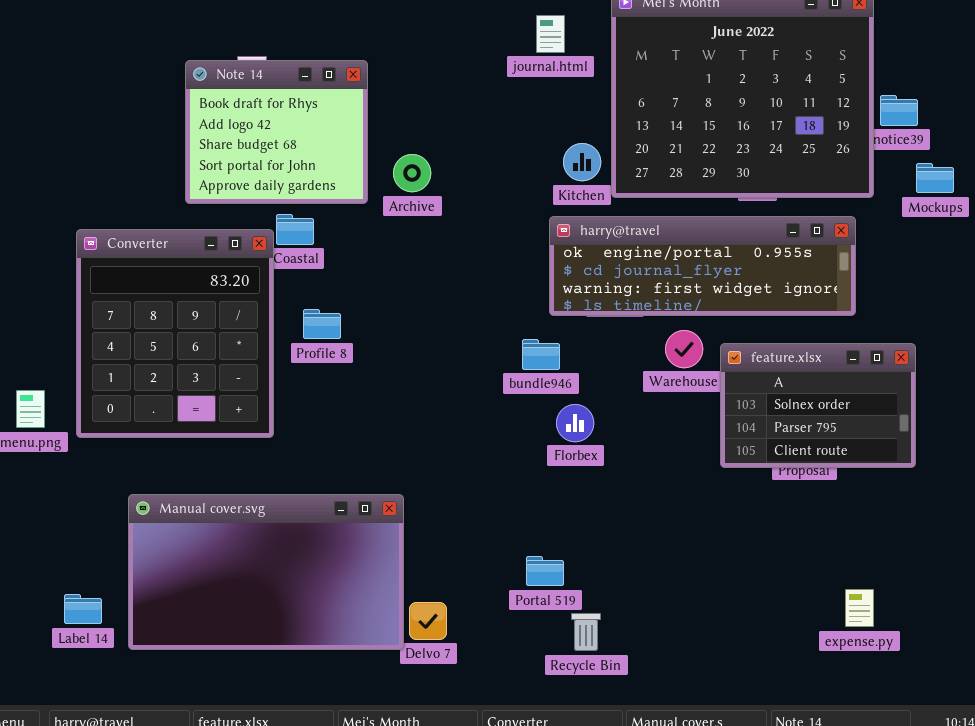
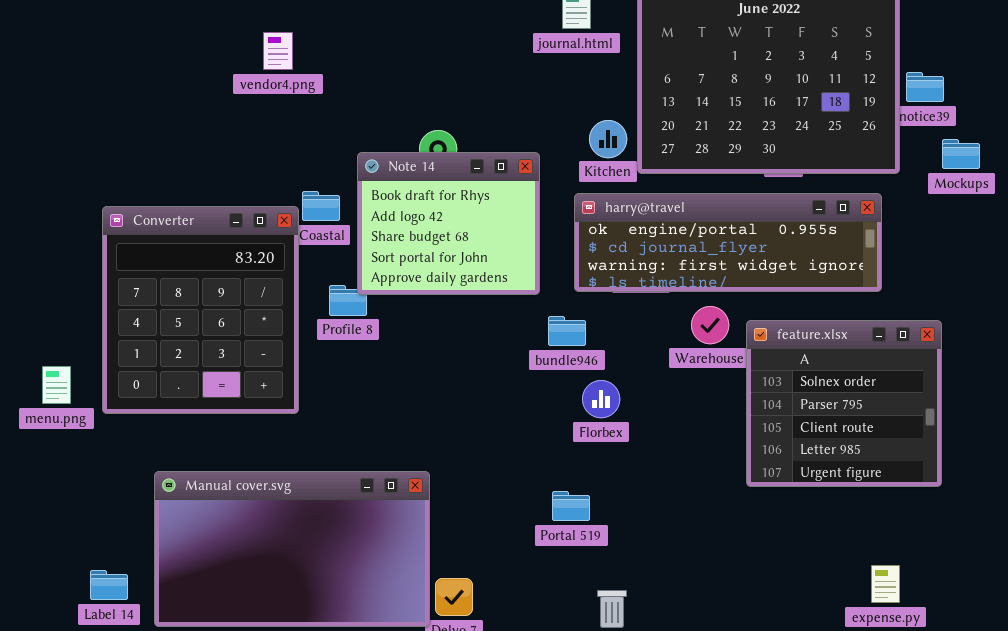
Note 14: [185,60,368,204] -> [357,152,540,295], moved
feature.xlsx: [720,343,916,468] -> [746,320,942,487], resized
Portal 519: [526,556,564,586] -> [552,491,590,521], moved

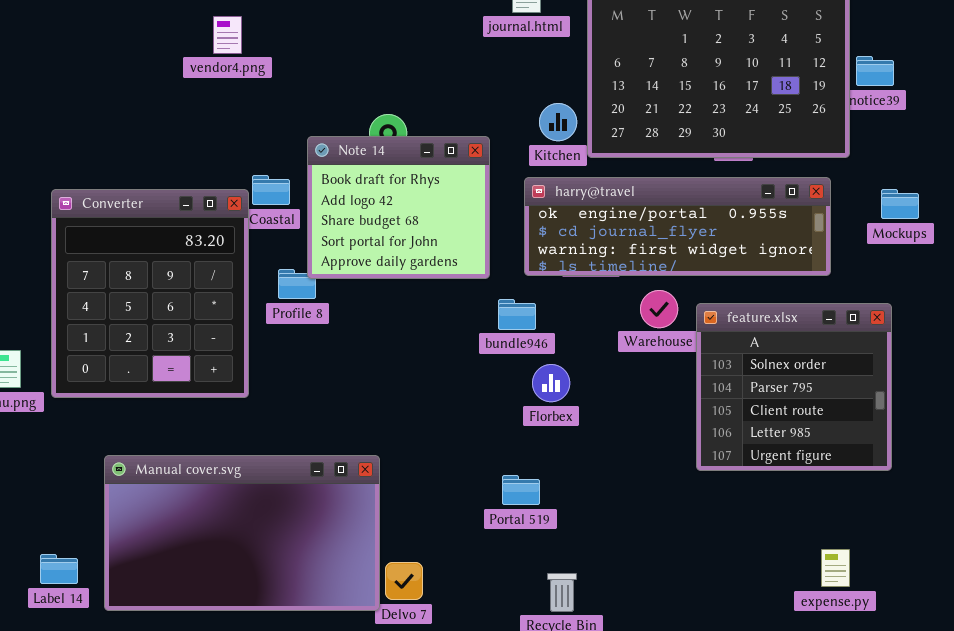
Mockups: [942,139,980,169] -> [881,189,919,219], moved

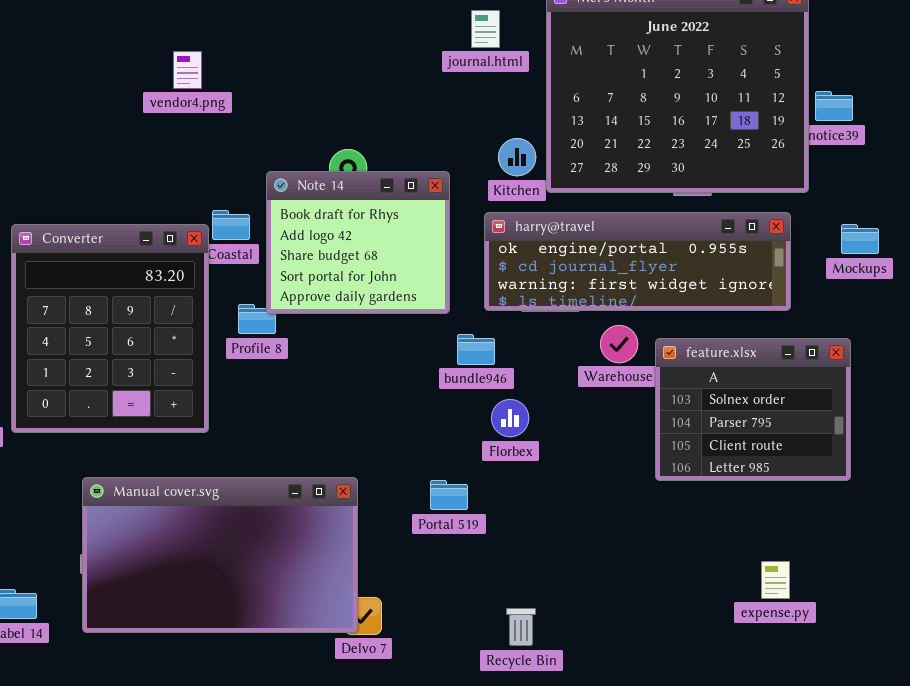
feature.xlsx: [696,303,892,471] -> [655,338,851,481], resized
Manual cover.svg: [104,455,380,611] -> [82,477,358,633], moved
Portal 519: [502,475,540,505] -> [430,480,468,510], moved
expense.py: [821,549,850,587] -> [761,561,790,599], moved

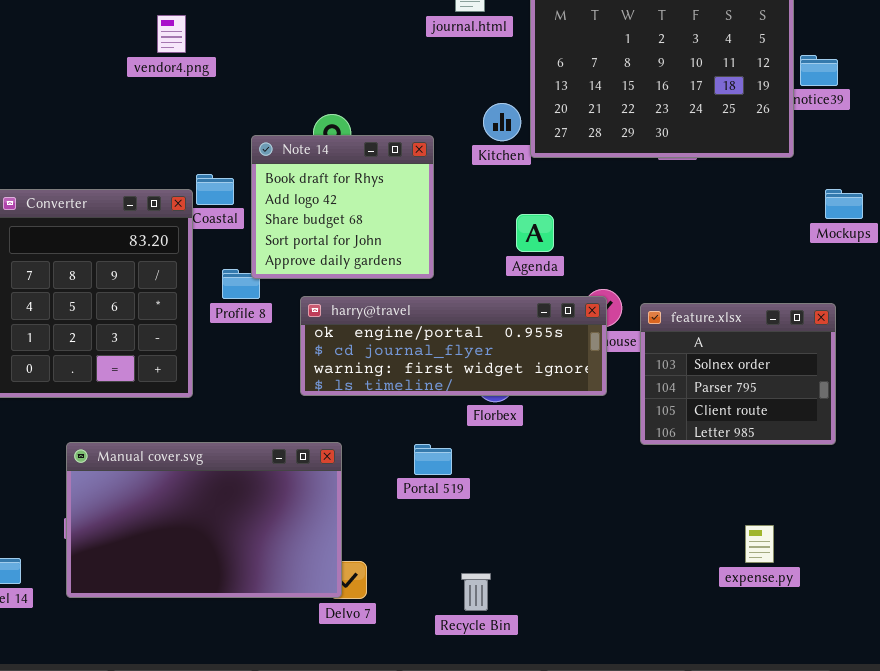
harry@travel: [484,212,791,311] -> [300,296,607,396], moved
Recycle Bin: [506,608,536,646] -> [461,573,491,611], moved

